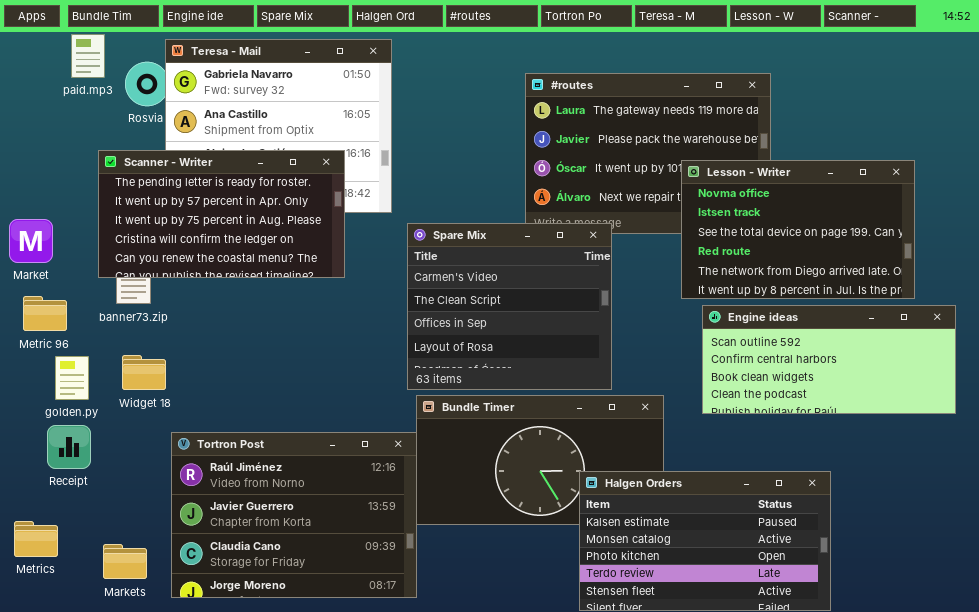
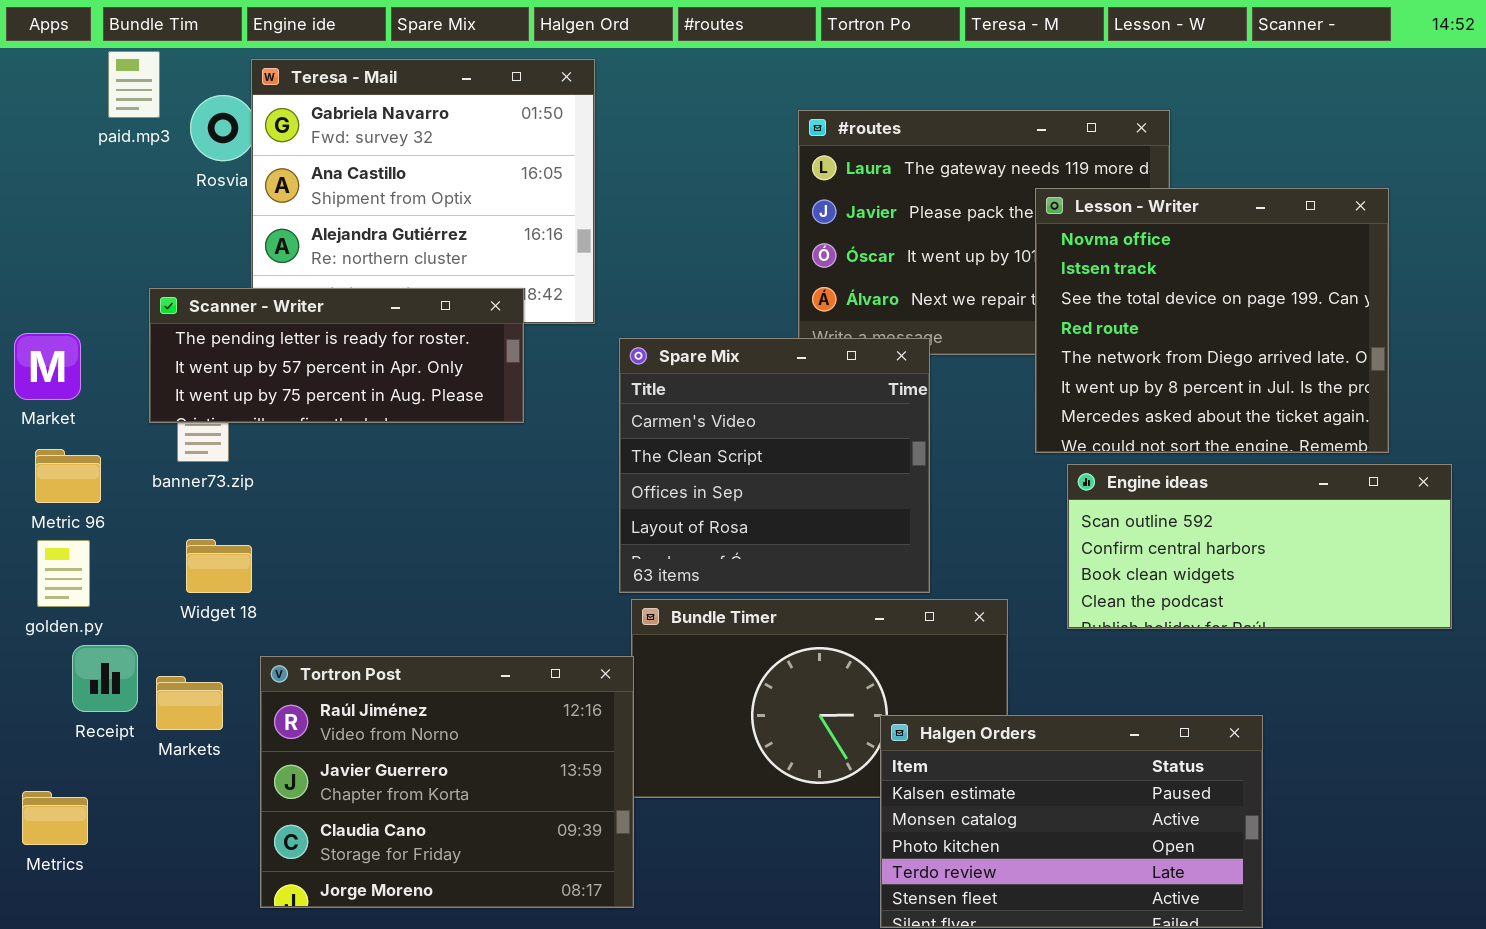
Scanner - Writer: [98,150,345,278] -> [149,288,524,423], resized
Lesson - Writer: [681,160,915,299] -> [1035,188,1389,453], resized
golden.py: [55,356,89,400] -> [37,540,90,607], moved
Markets: [103,544,147,579] -> [156,676,223,730], moved

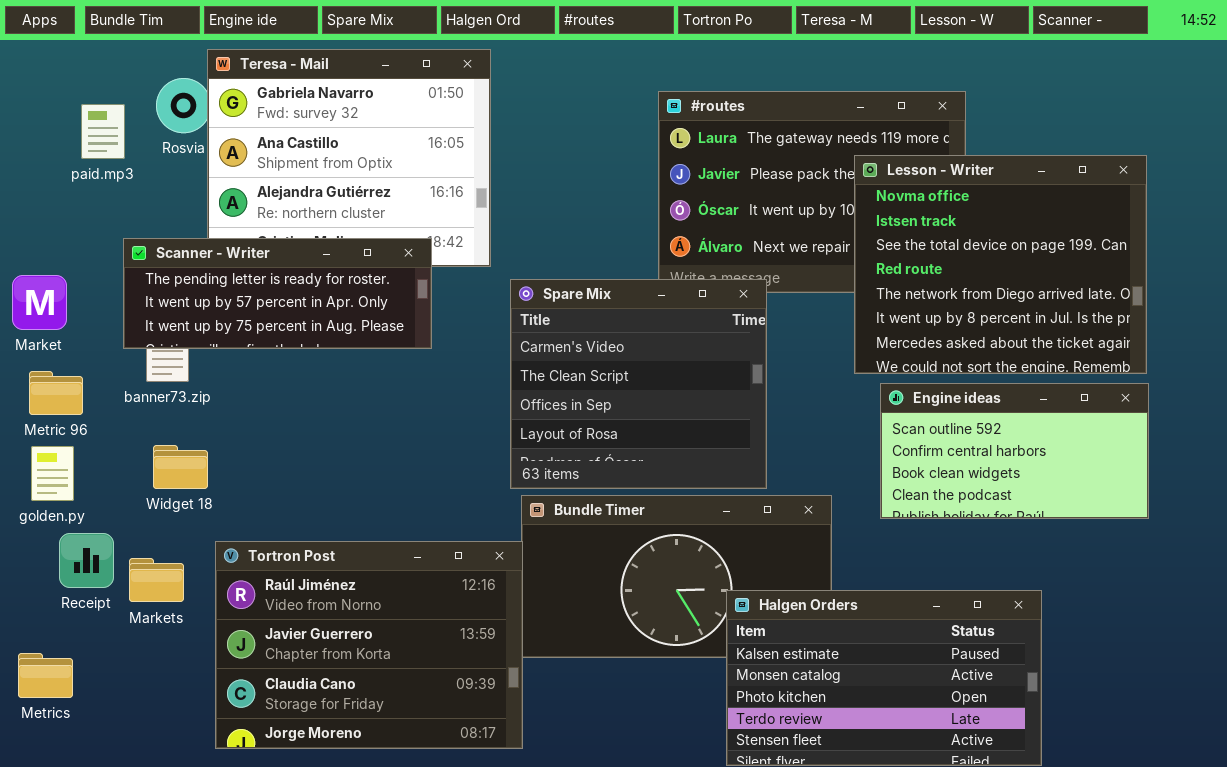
paid.mp3: [108,51,160,118] -> [81,104,125,159], moved
Engine ideas: [1067,464,1452,629] -> [880,383,1149,519], resized

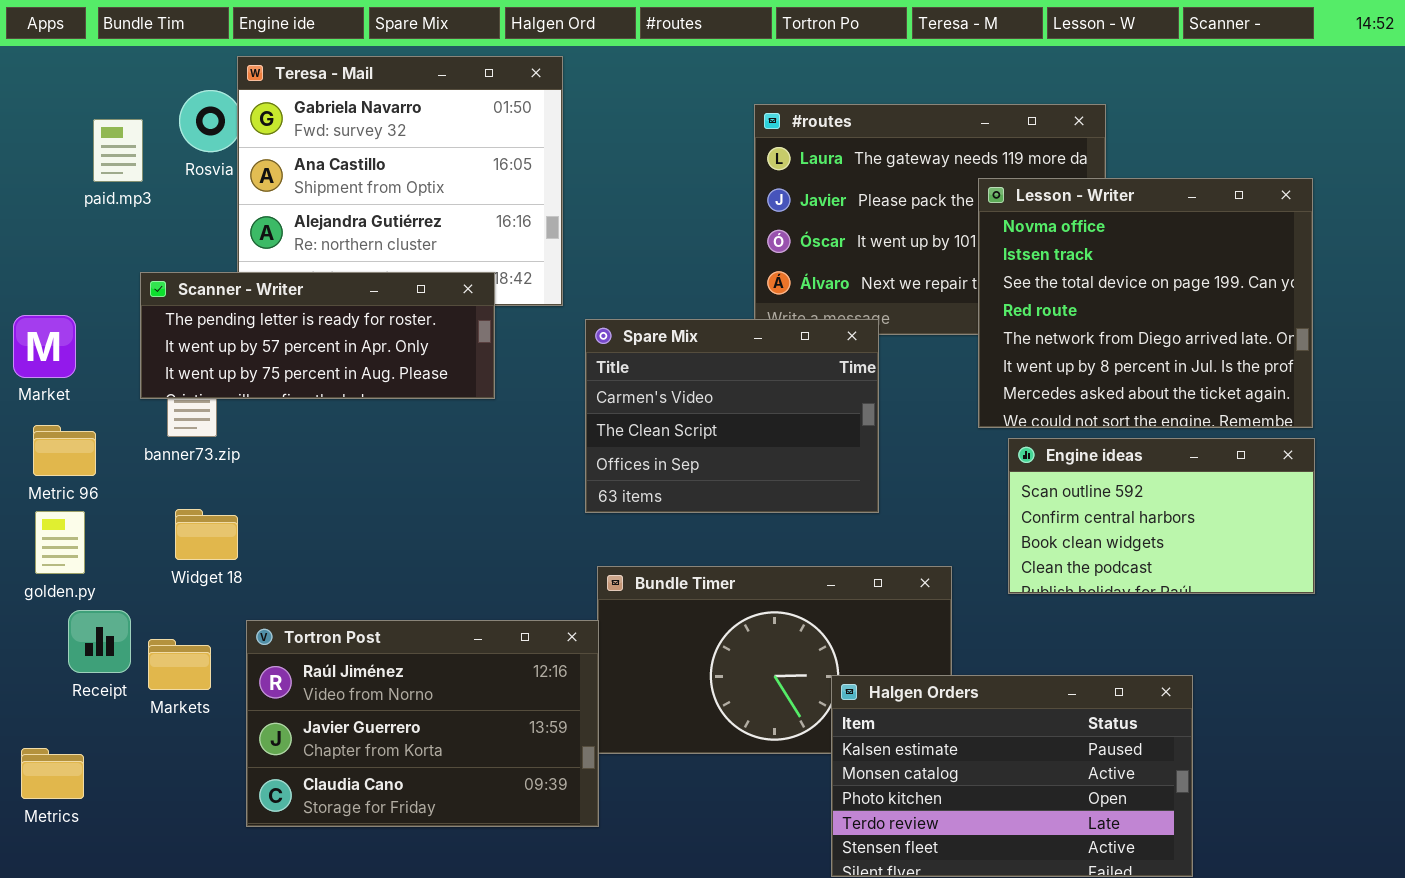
Spare Mix: [510,279,767,489] -> [585,319,879,513], resized
Tortron Post: [215,541,523,749] -> [246,620,599,827], resized

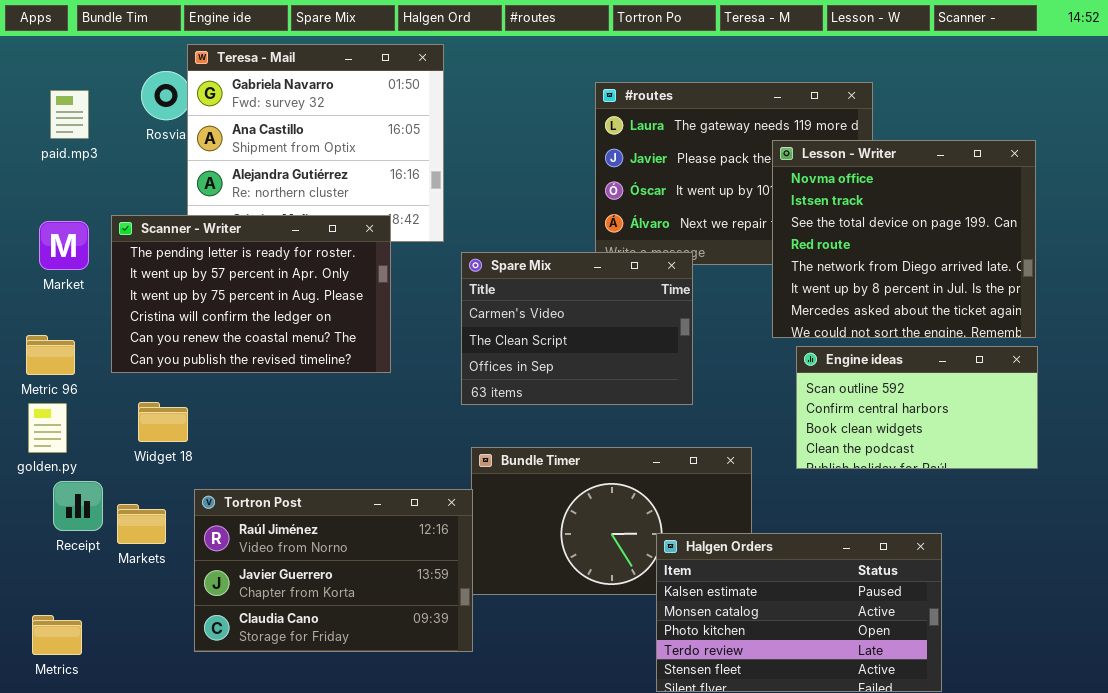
paid.mp3: [93,119,143,182] -> [50,90,89,139], moved
Scanner - Writer: [140,272,495,399] -> [111,215,391,373], resized
Market: [13,315,76,378] -> [39,221,89,270], moved
Metrics: [21,748,84,799] -> [32,615,82,655], moved

